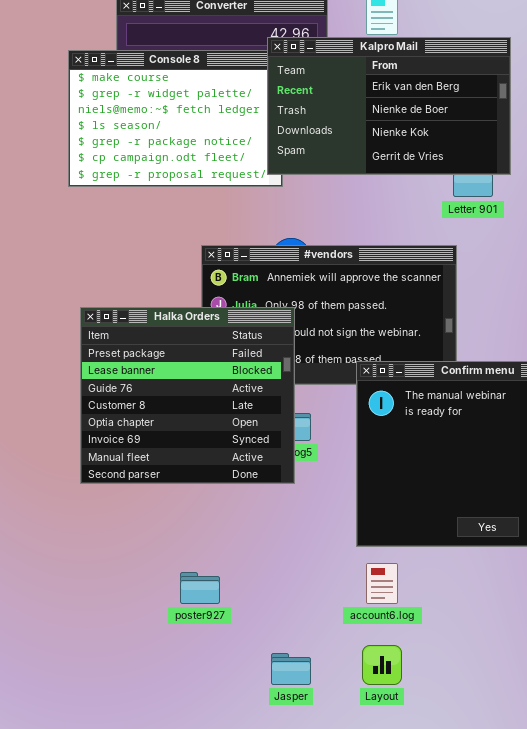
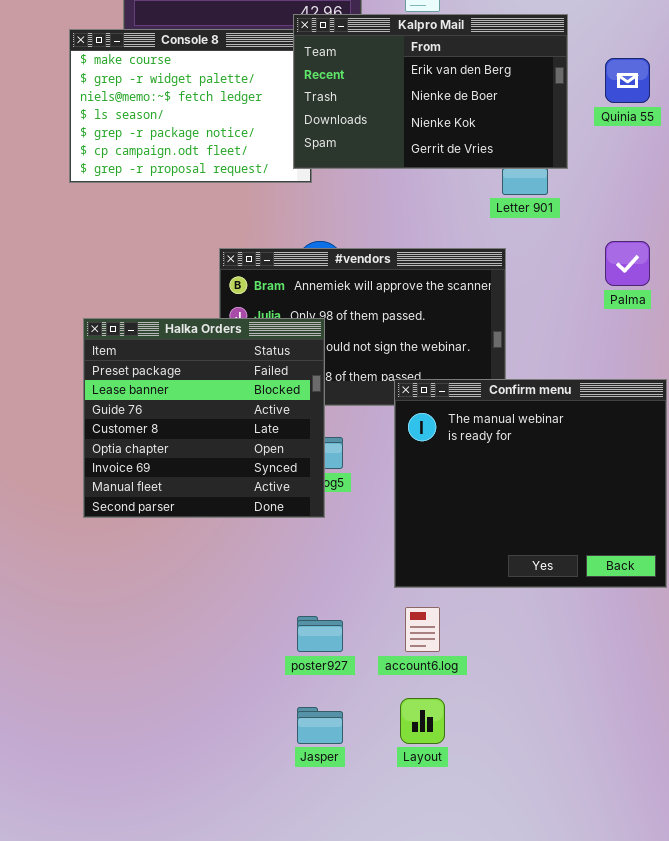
poster927: [180,572,220,604] -> [297,616,343,652], moved

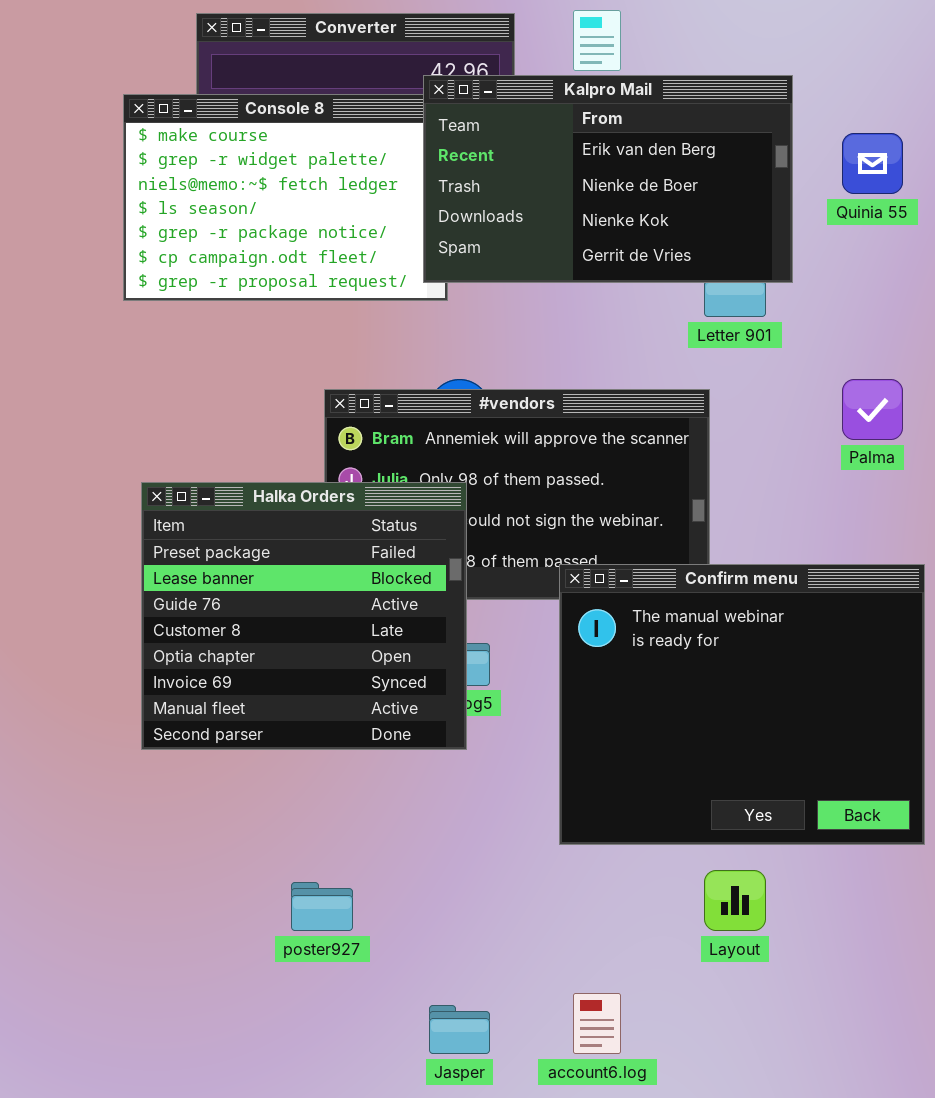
account6.log: [405,607,440,652] -> [573,993,621,1054], moved
poster927: [297,616,343,652] -> [291,882,353,931], moved
Layout: [400,698,445,744] -> [704,870,766,931], moved

